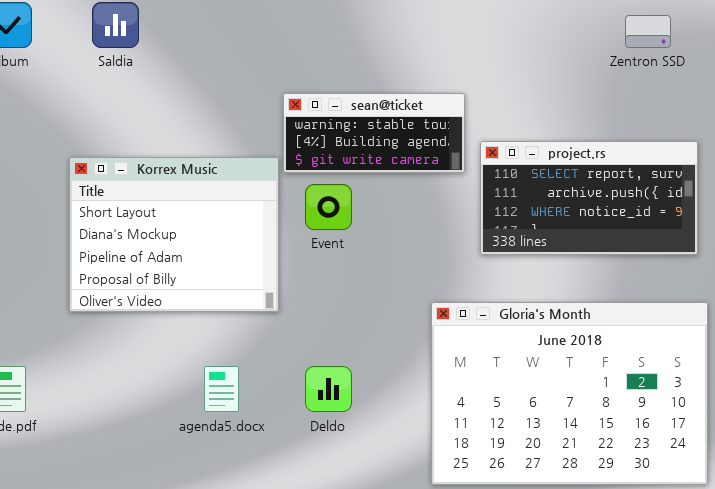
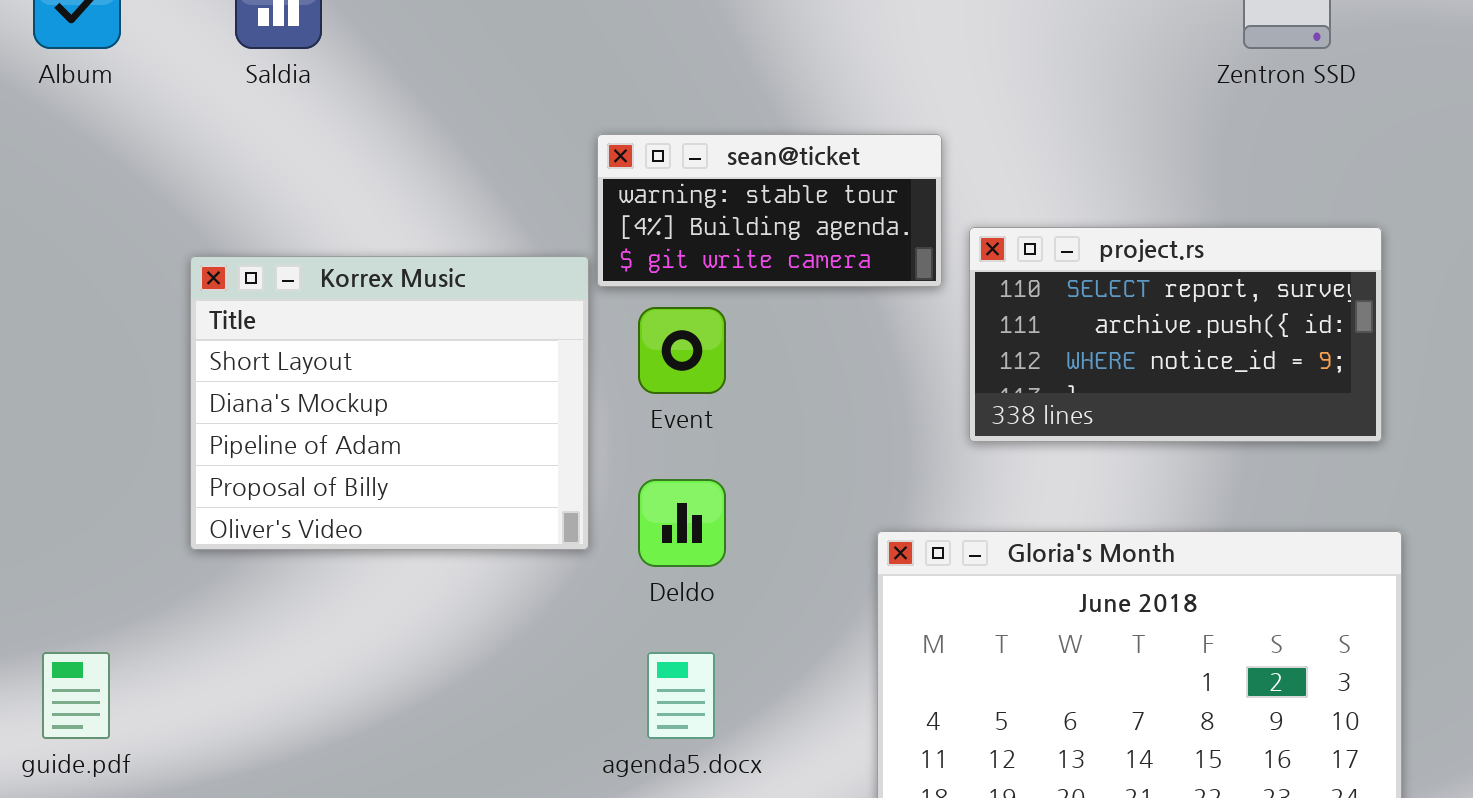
agenda5.docx: [204,366,239,412] -> [647,652,715,739], moved
Deldo: [305,366,352,412] -> [638,479,726,567], moved

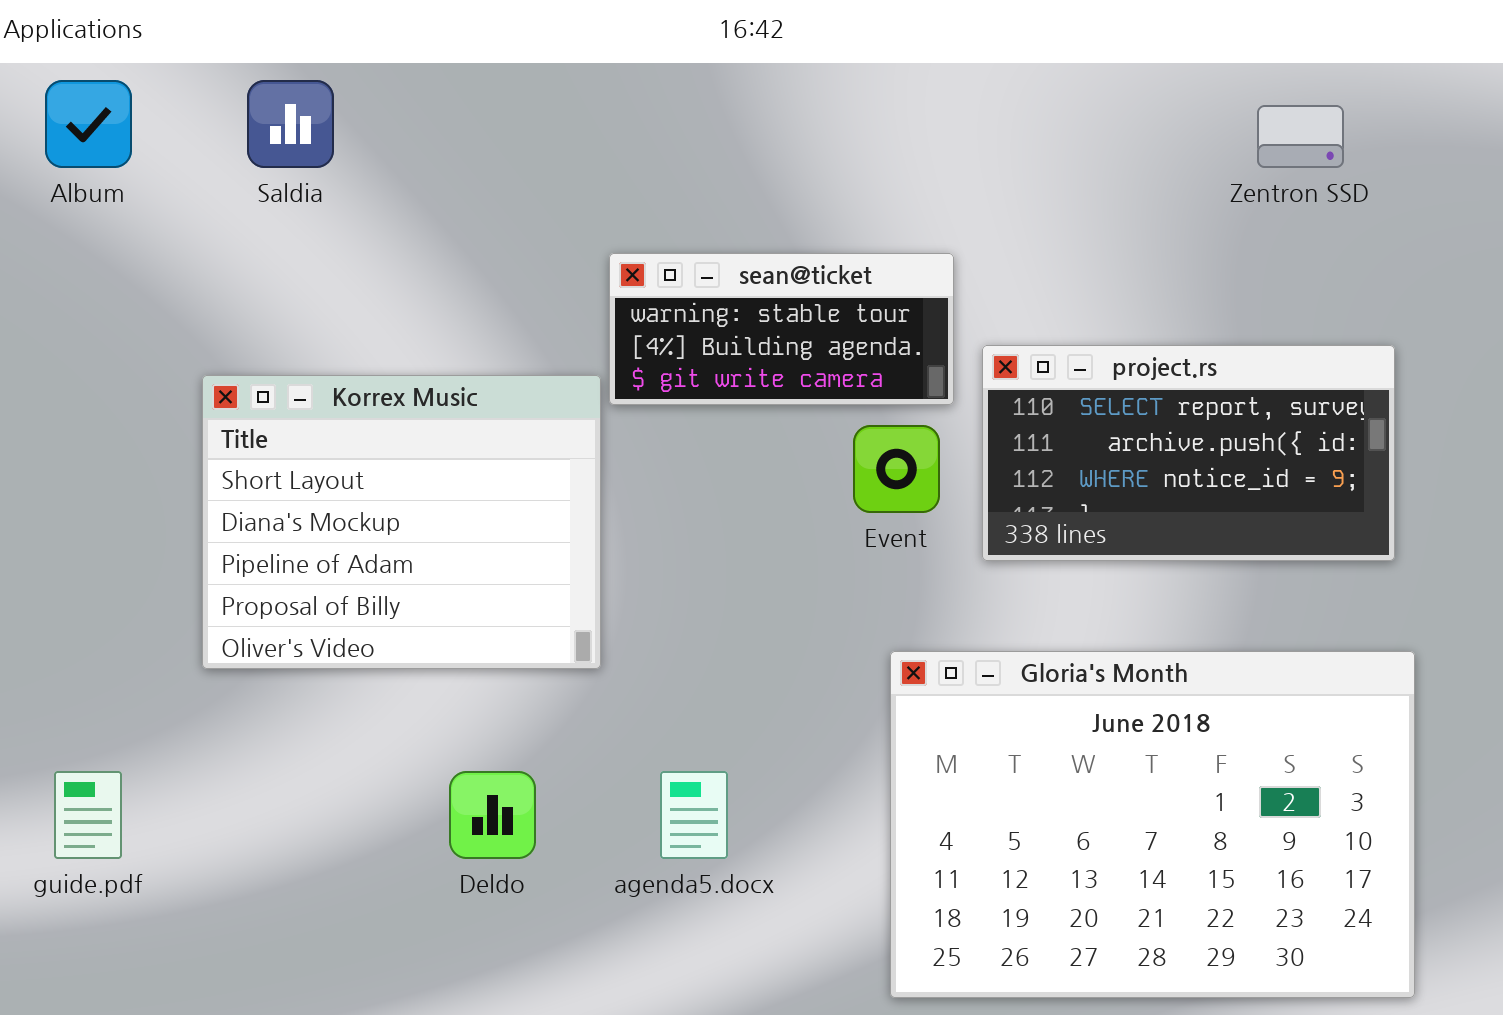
Event: [638,307,726,394] -> [853,425,940,513], moved
Deldo: [638,479,726,567] -> [449,771,536,859], moved

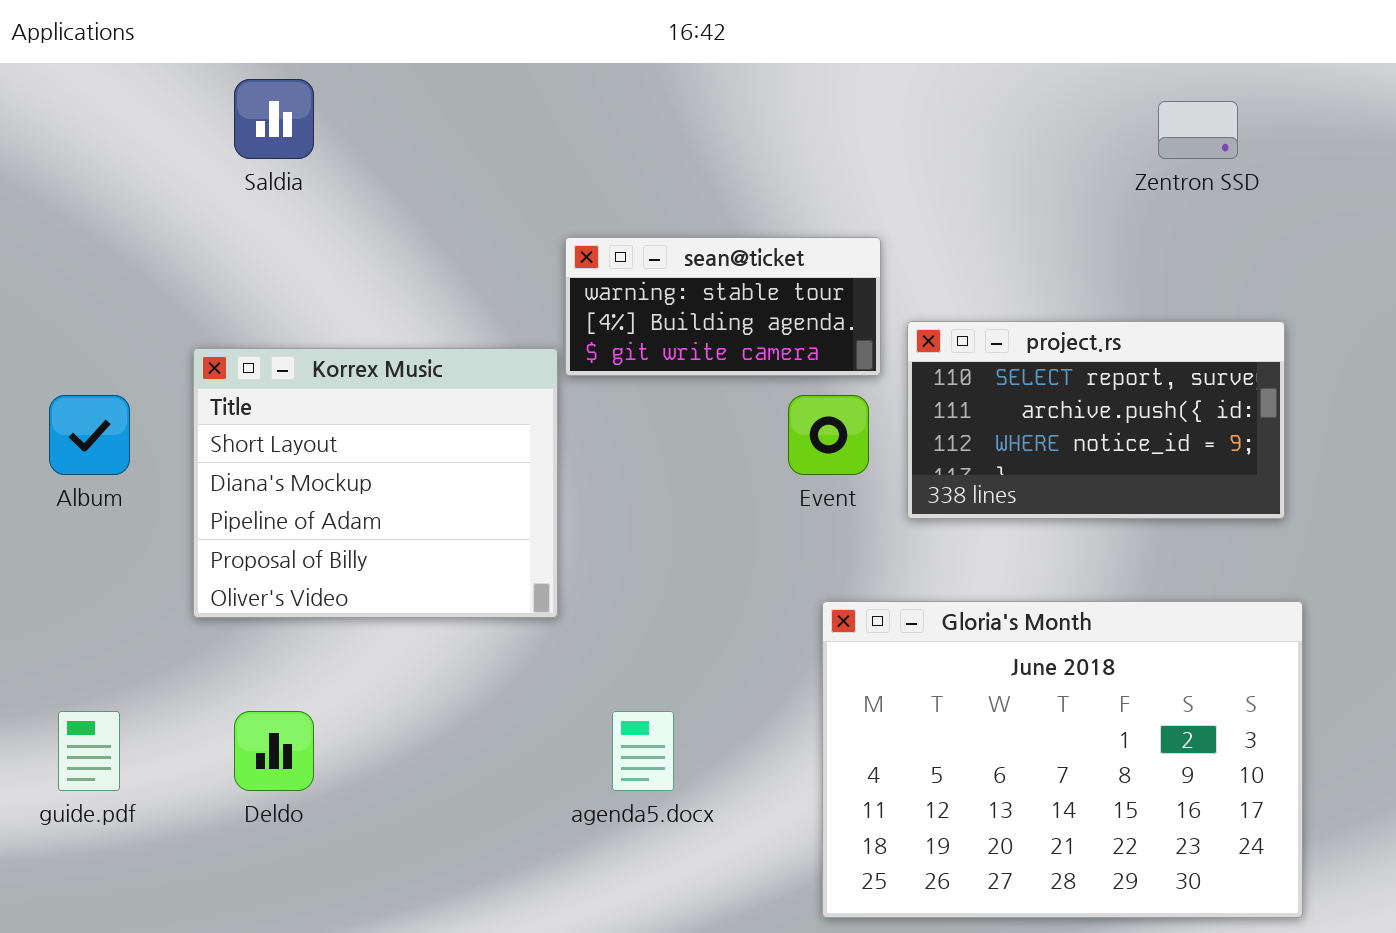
Album: [45,80,132,168] -> [49,395,130,475], moved
Deldo: [449,771,536,859] -> [234,711,314,791], moved

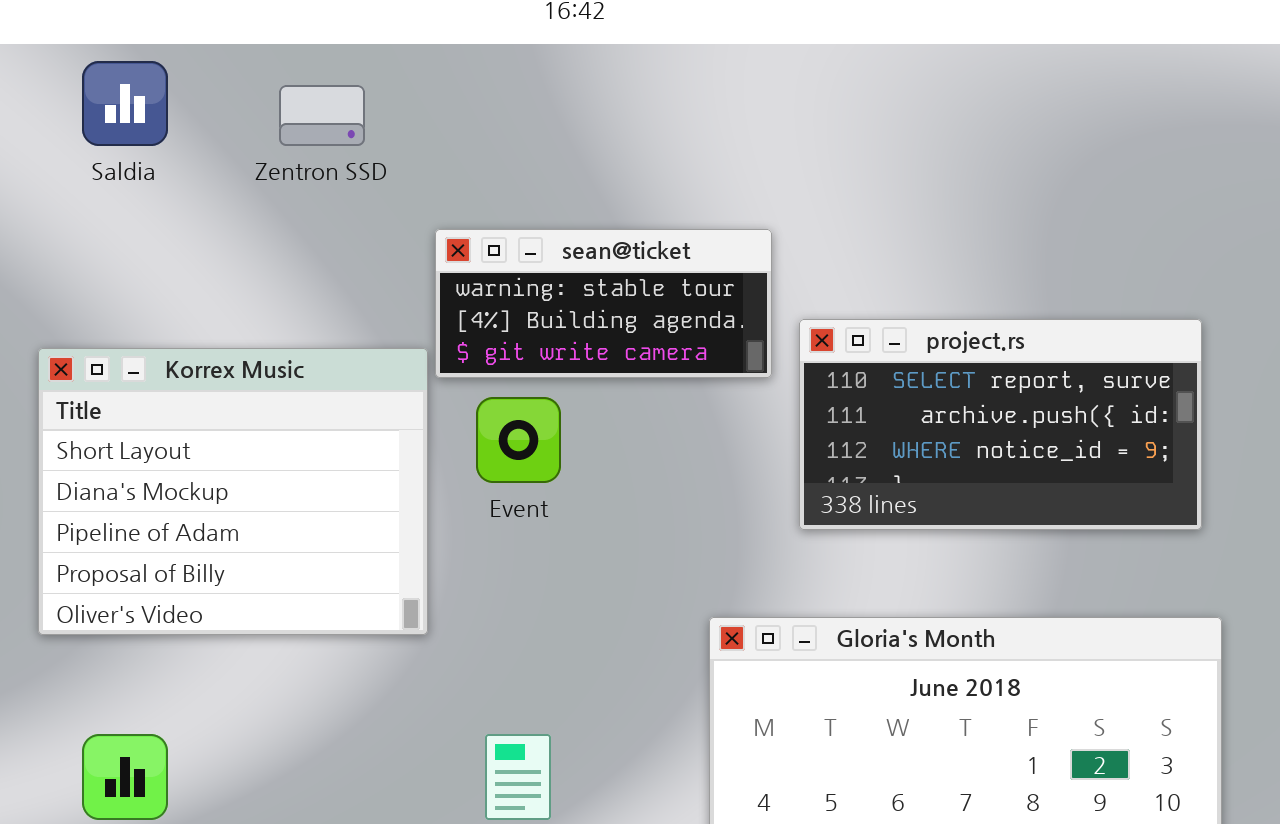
Zentron SSD: [1158,101,1238,159] -> [279,85,365,146], moved
Event: [788,395,869,475] -> [476,397,561,483], moved

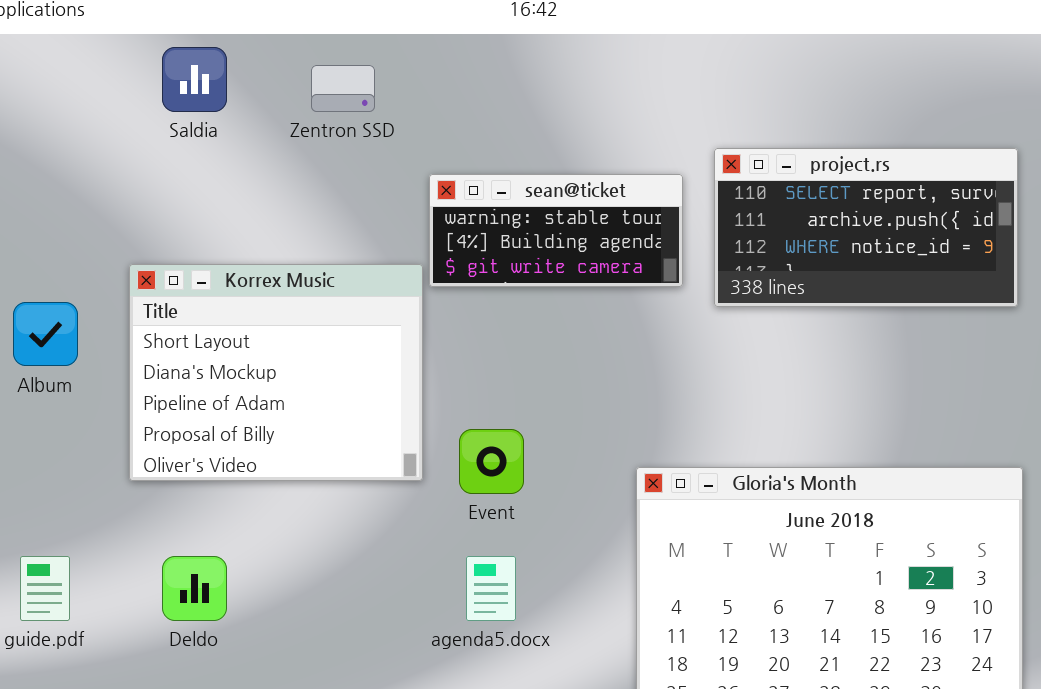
project.rs: [799,319,1202,530] -> [714,148,1018,307], moved
Event: [476,397,561,483] -> [459,429,524,494], moved

